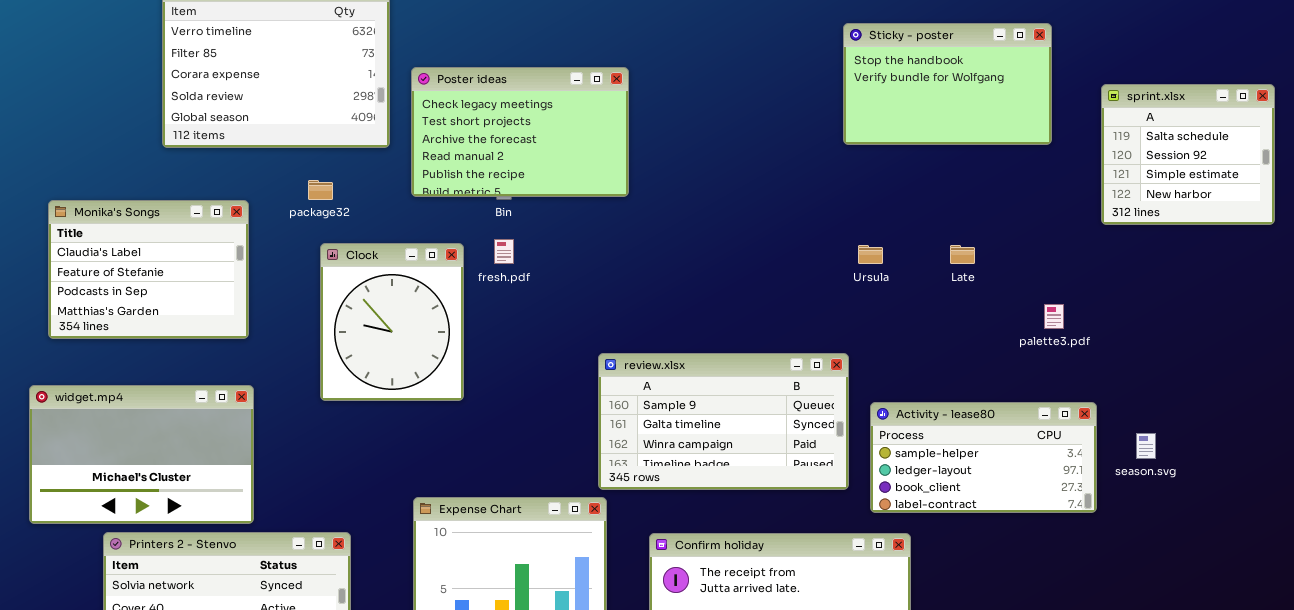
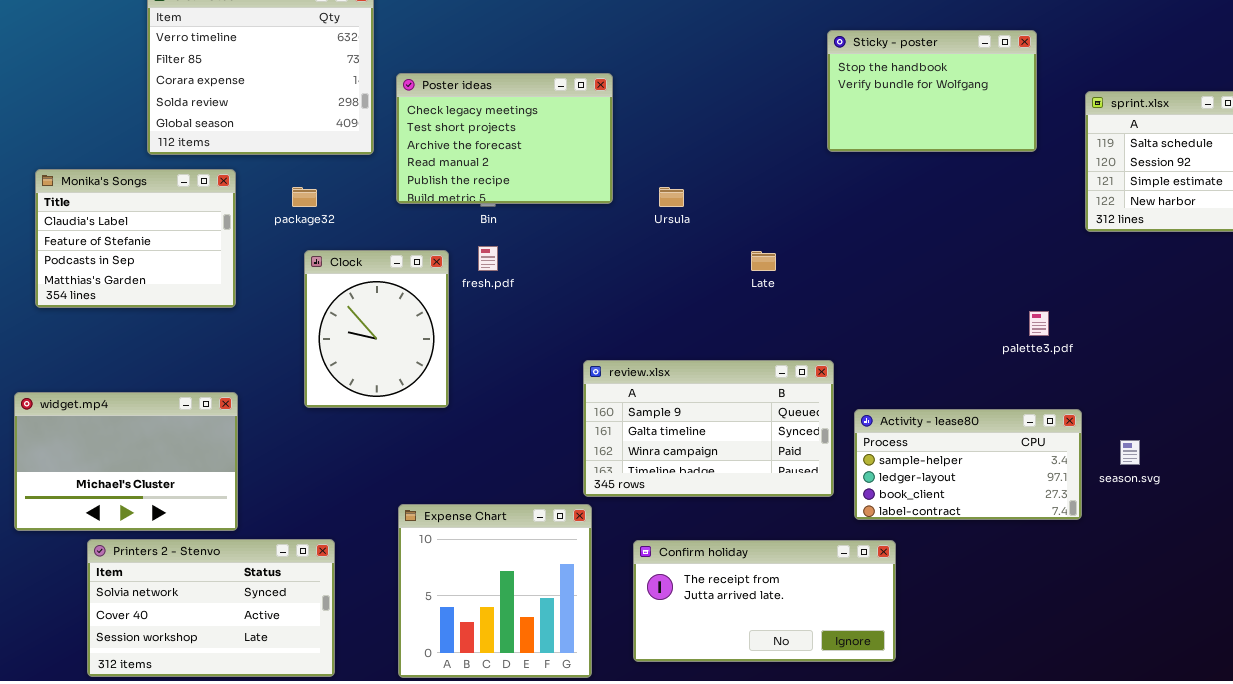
Monika's Songs: [48,200,249,339] -> [35,169,236,308], moved
Ursula: [858,245,883,264] -> [659,187,684,207], moved
Late: [950,245,975,264] -> [751,251,776,271], moved

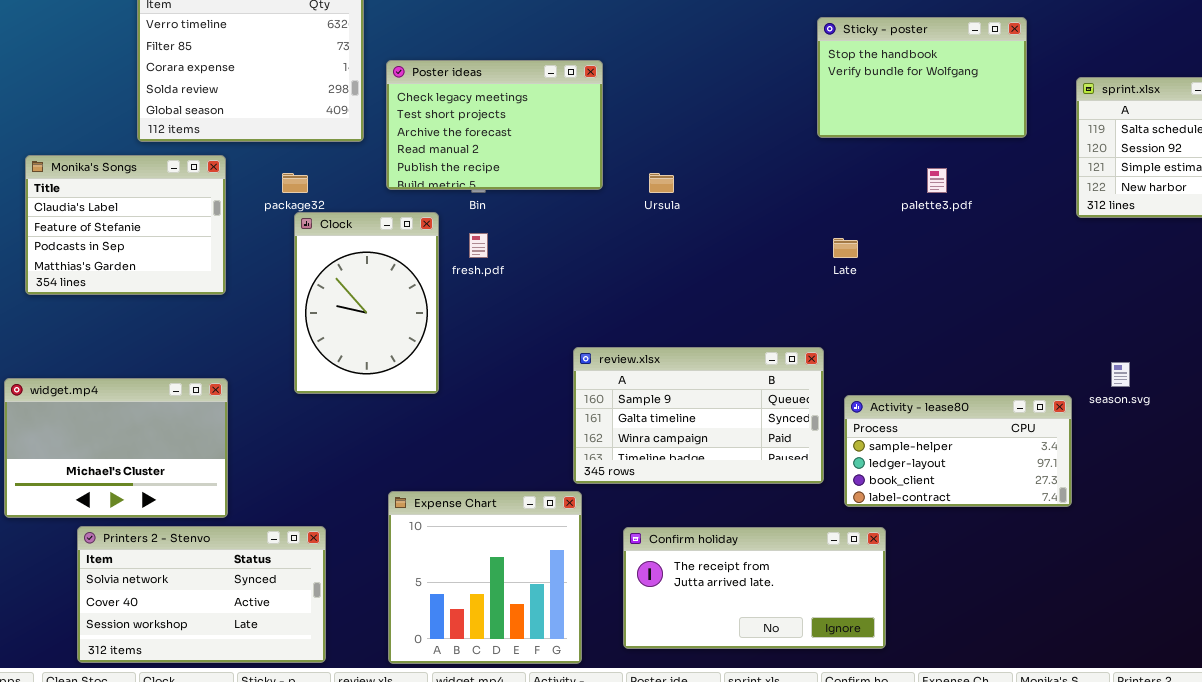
Clock: [304,250,449,408] -> [294,212,439,394], resized
Late: [751,251,776,271] -> [833,238,858,258], moved
palette3.pdf: [1029,311,1049,336] -> [927,168,947,193], moved
season.svg: [1120,440,1140,465] -> [1111,362,1130,387], moved

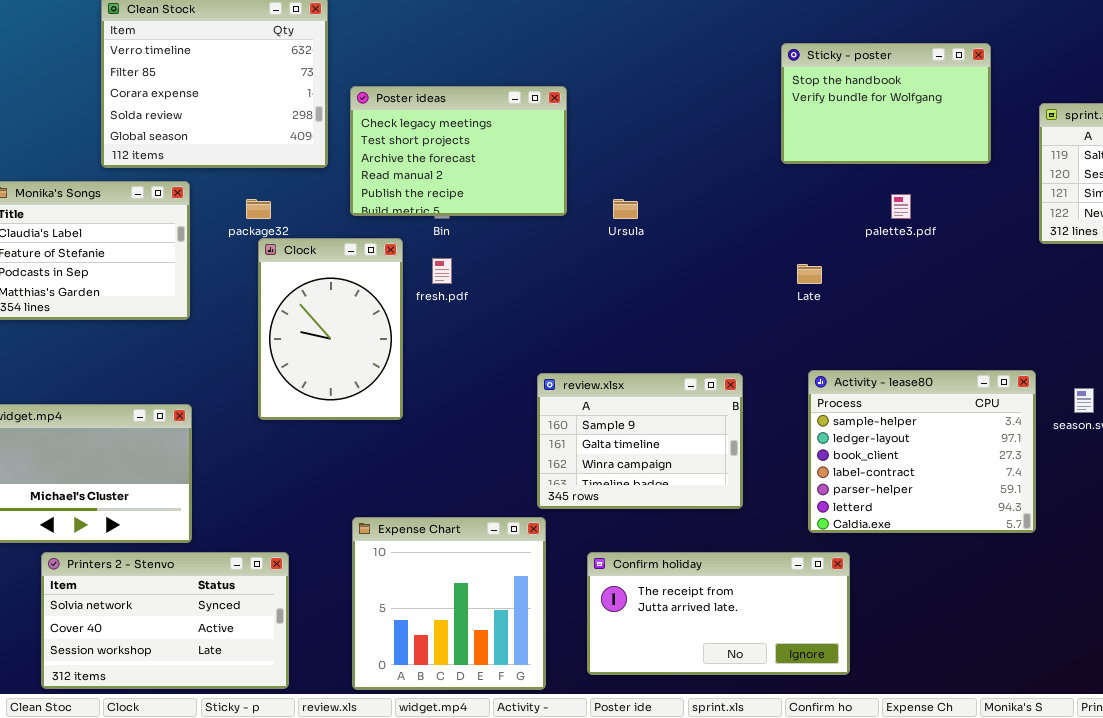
review.xlsx: [573,347,824,484] -> [537,373,743,509], resized
Activity - lease80: [844,395,1072,507] -> [808,370,1036,533], resized

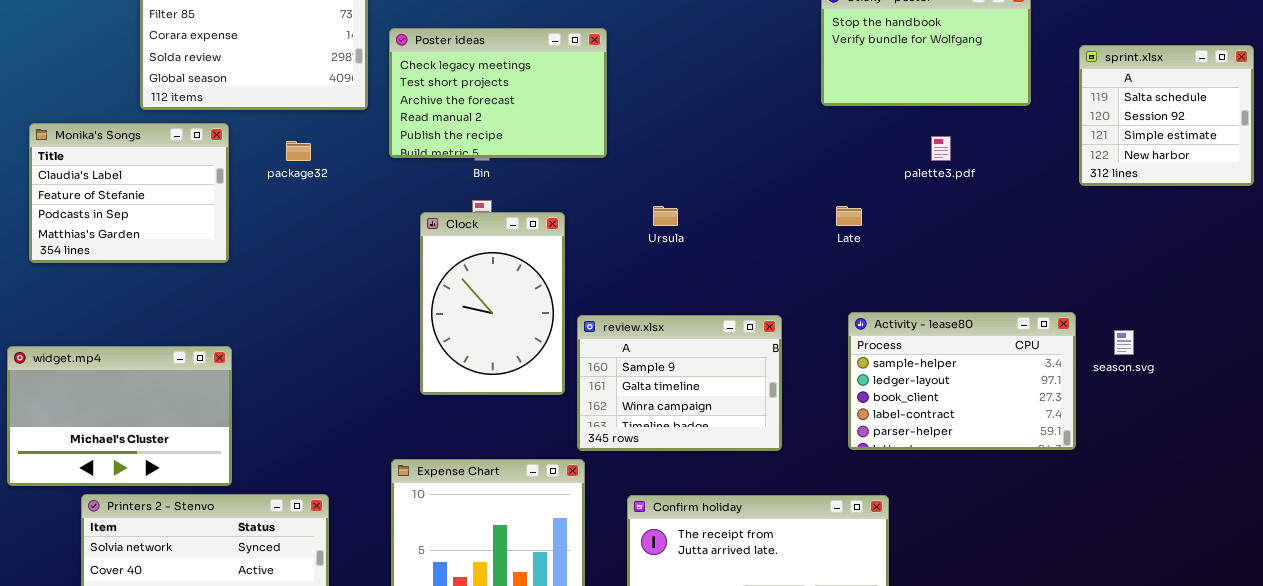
Ursula: [613,199,638,219] -> [653,206,678,226], moved
Clock: [258,238,403,420] -> [420,212,565,395], moved
Activity - lease80: [808,370,1036,533] -> [848,312,1076,450], resized

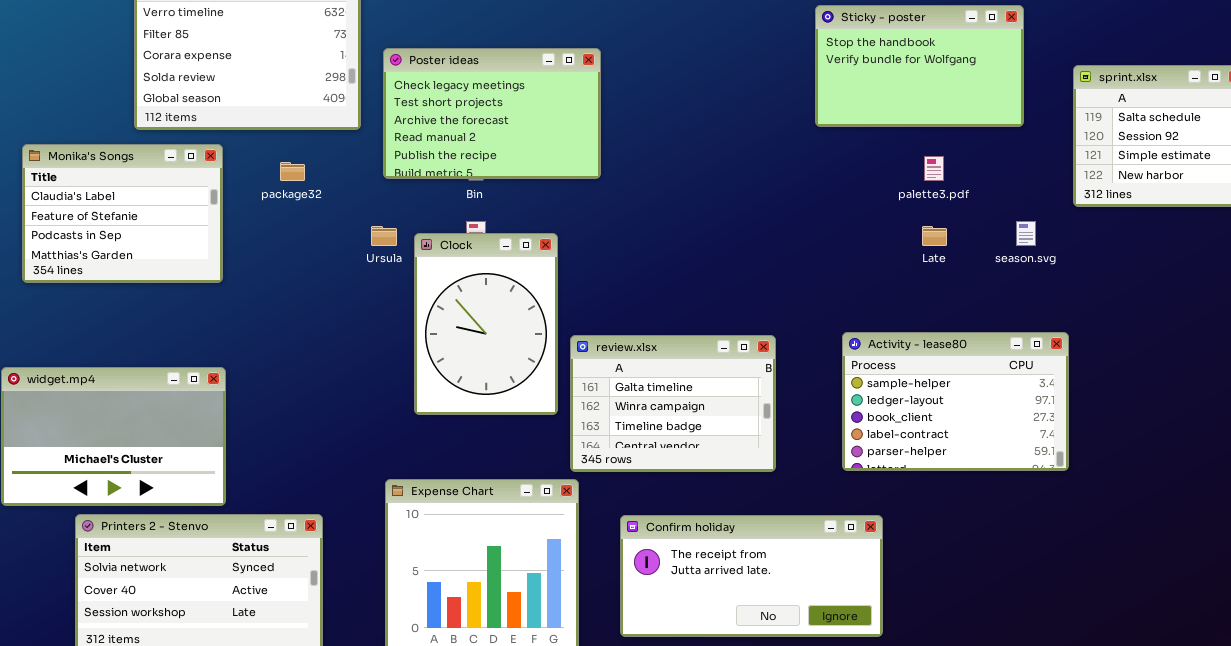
Ursula: [653,206,678,226] -> [371,226,397,246], moved
Late: [836,206,862,226] -> [922,226,947,246], moved
review.xlsx: [577,315,782,451] -> [570,335,776,472], scrolled down 1 row
season.svg: [1114,330,1134,355] -> [1016,221,1036,246], moved

